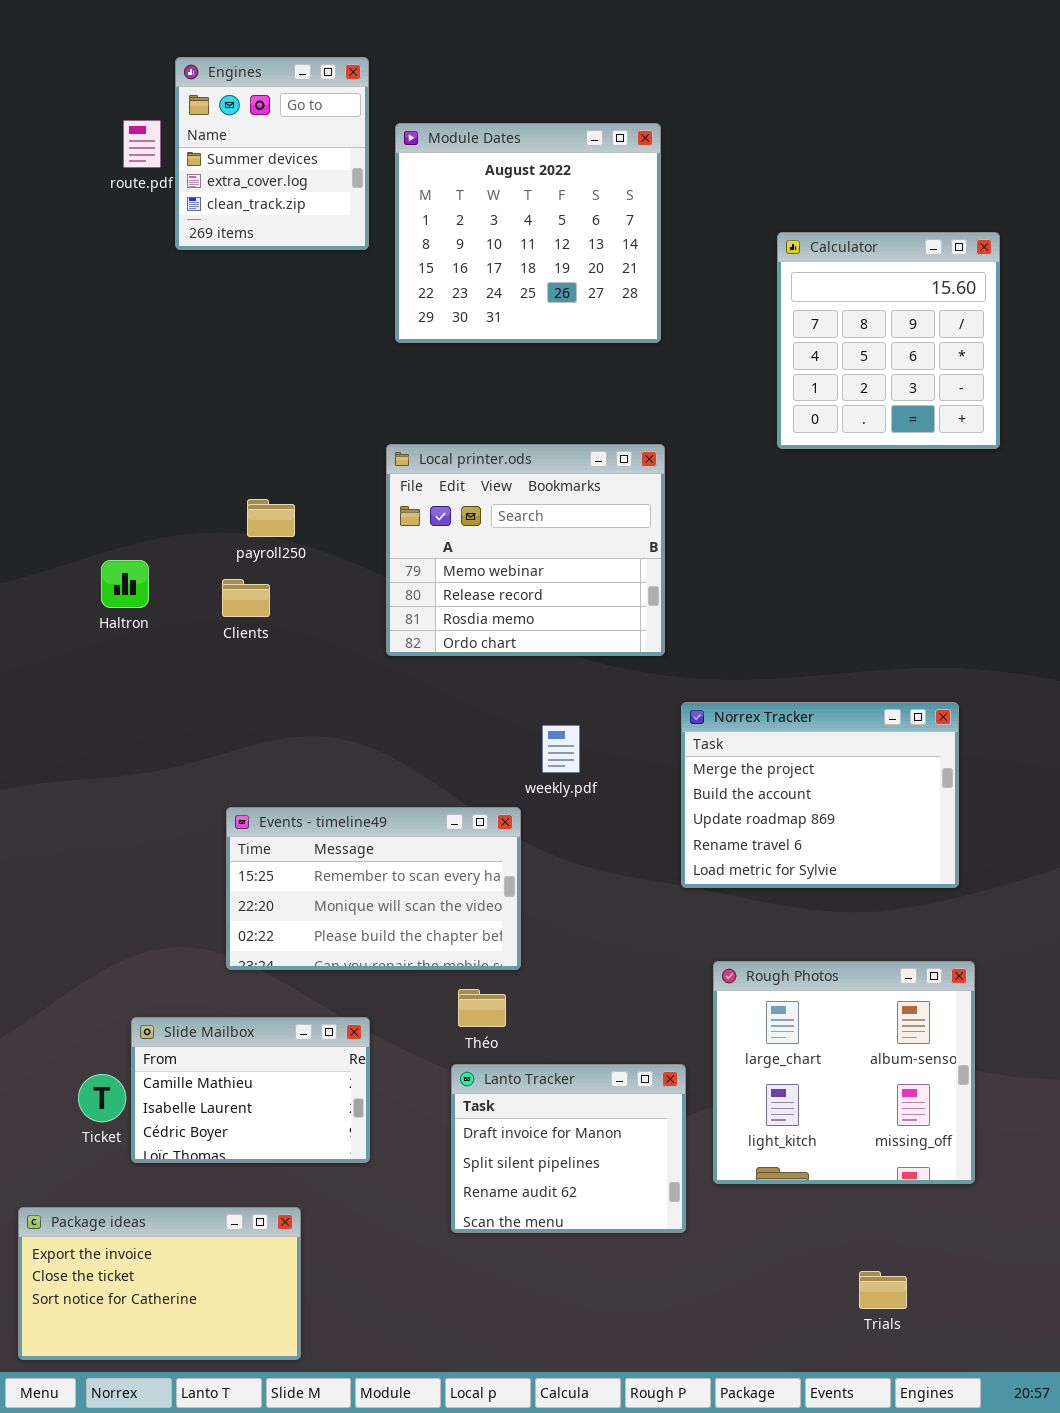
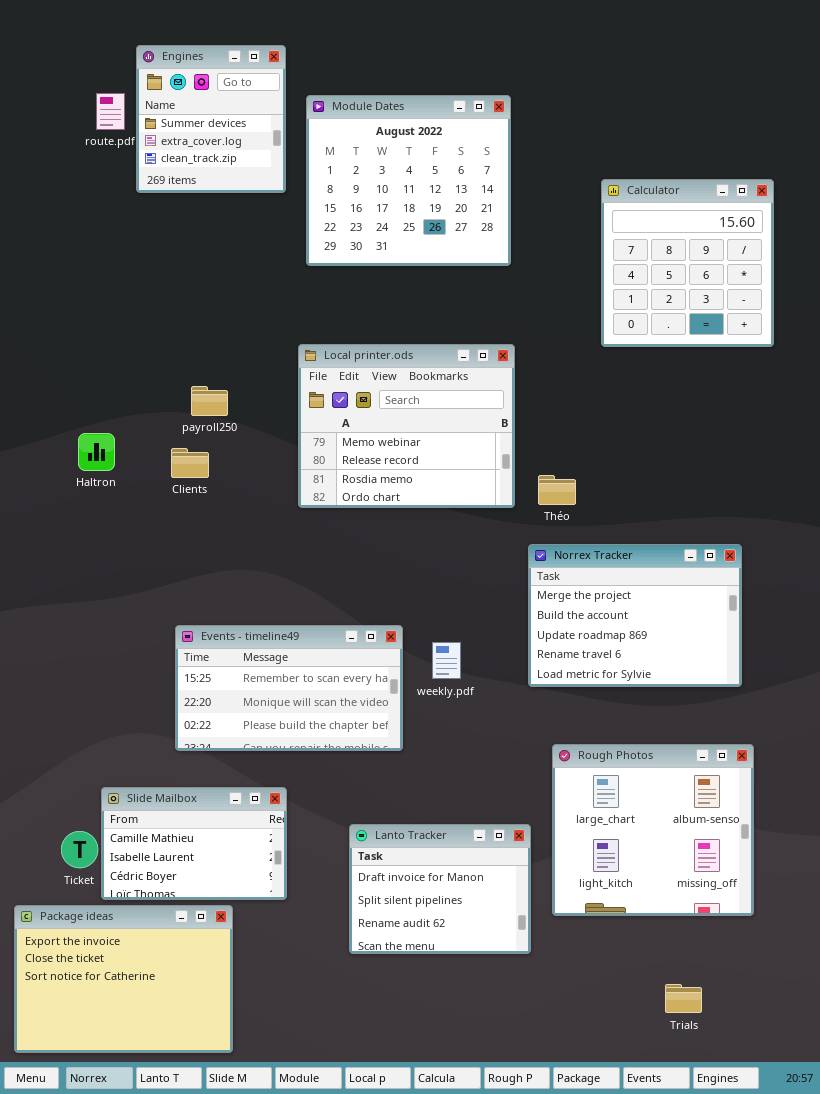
weekly.pdf: [542,725,580,773] -> [432,642,461,679], moved
Théo: [458,989,506,1027] -> [538,475,576,505], moved
Package ideas: [18,1207,301,1360] -> [14,905,233,1053], resized

